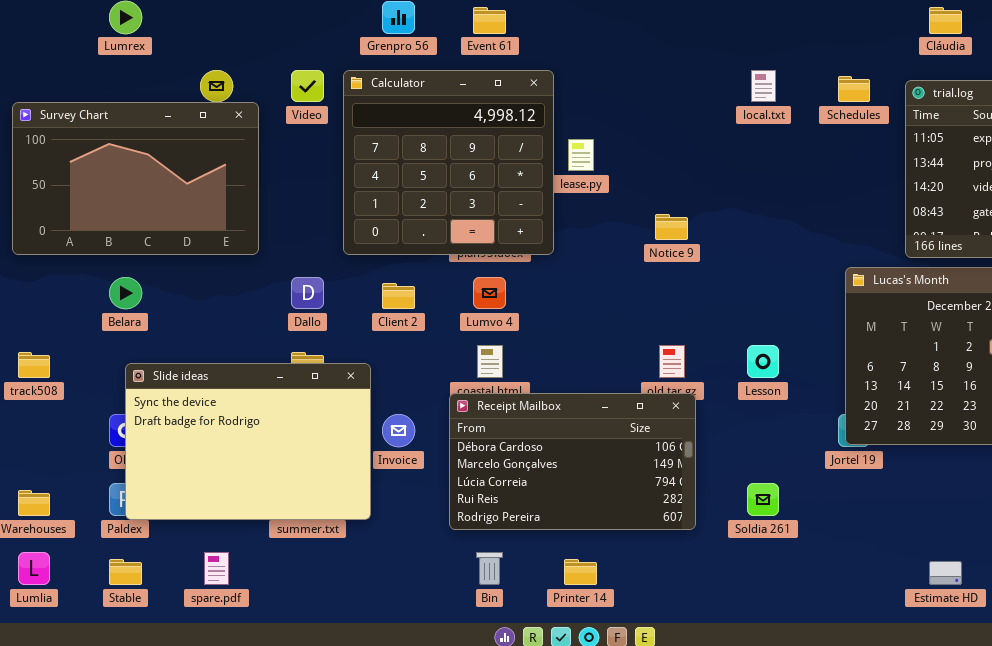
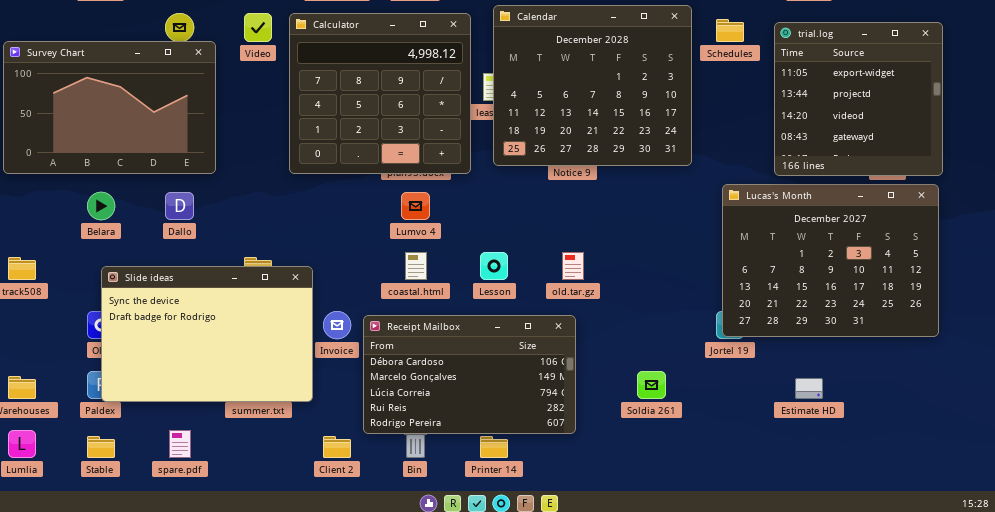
Calendar: none -> [493,5,692,166], opened
Dallo: [291,277,324,309] -> [165,192,194,220], moved
Client 2: [382,283,415,309] -> [323,436,351,458], moved
Lesson: [747,345,779,378] -> [480,252,508,280], moved
Receipt Mailbox: [449,393,696,530] -> [363,315,576,434], moved
Estimate HD: [929,561,962,585] -> [795,378,823,399], moved

